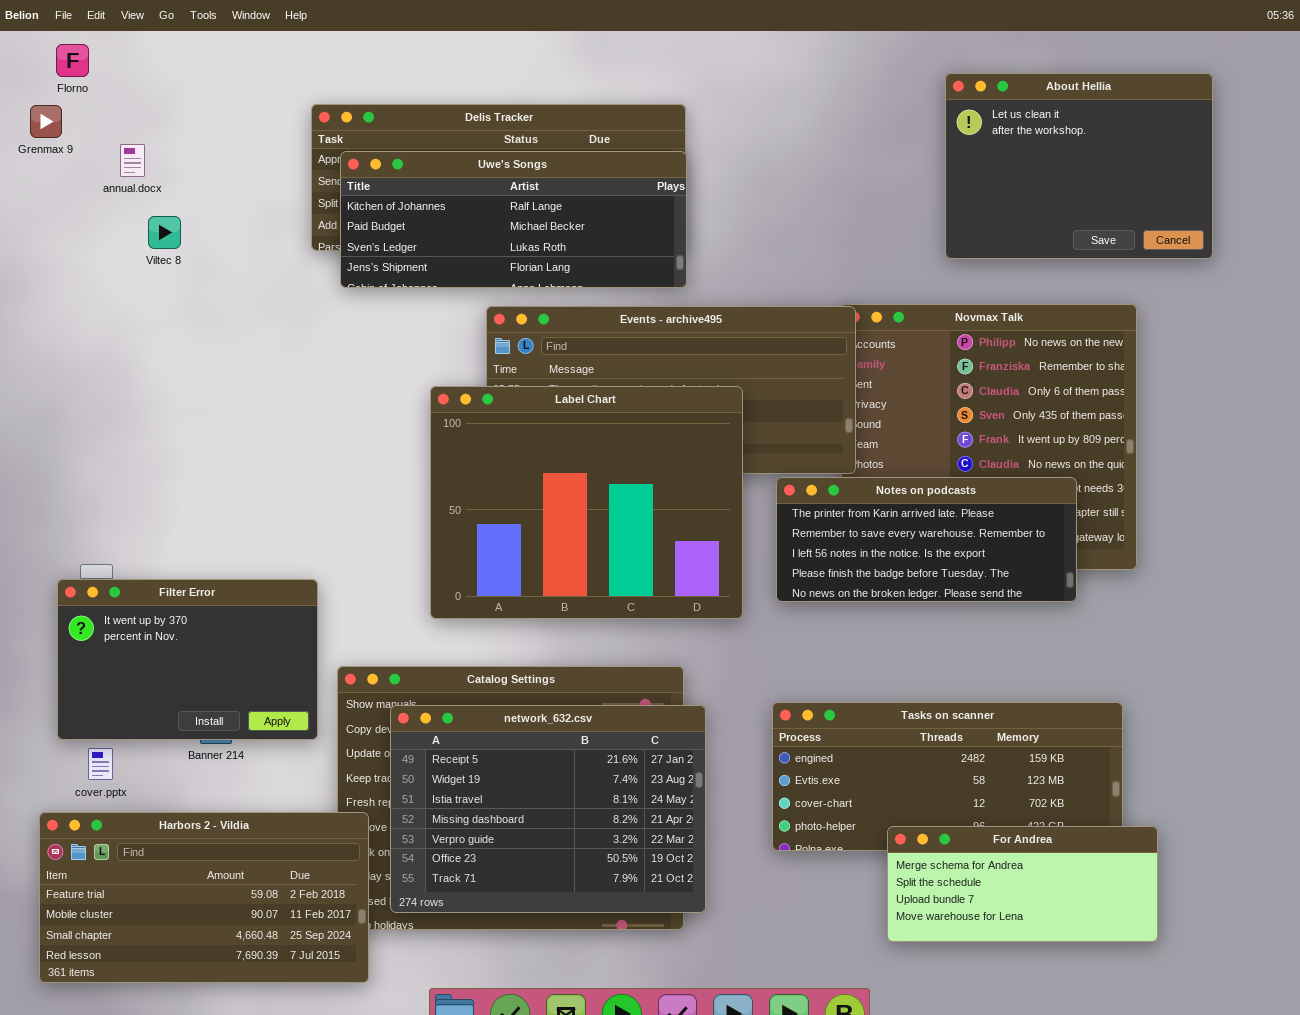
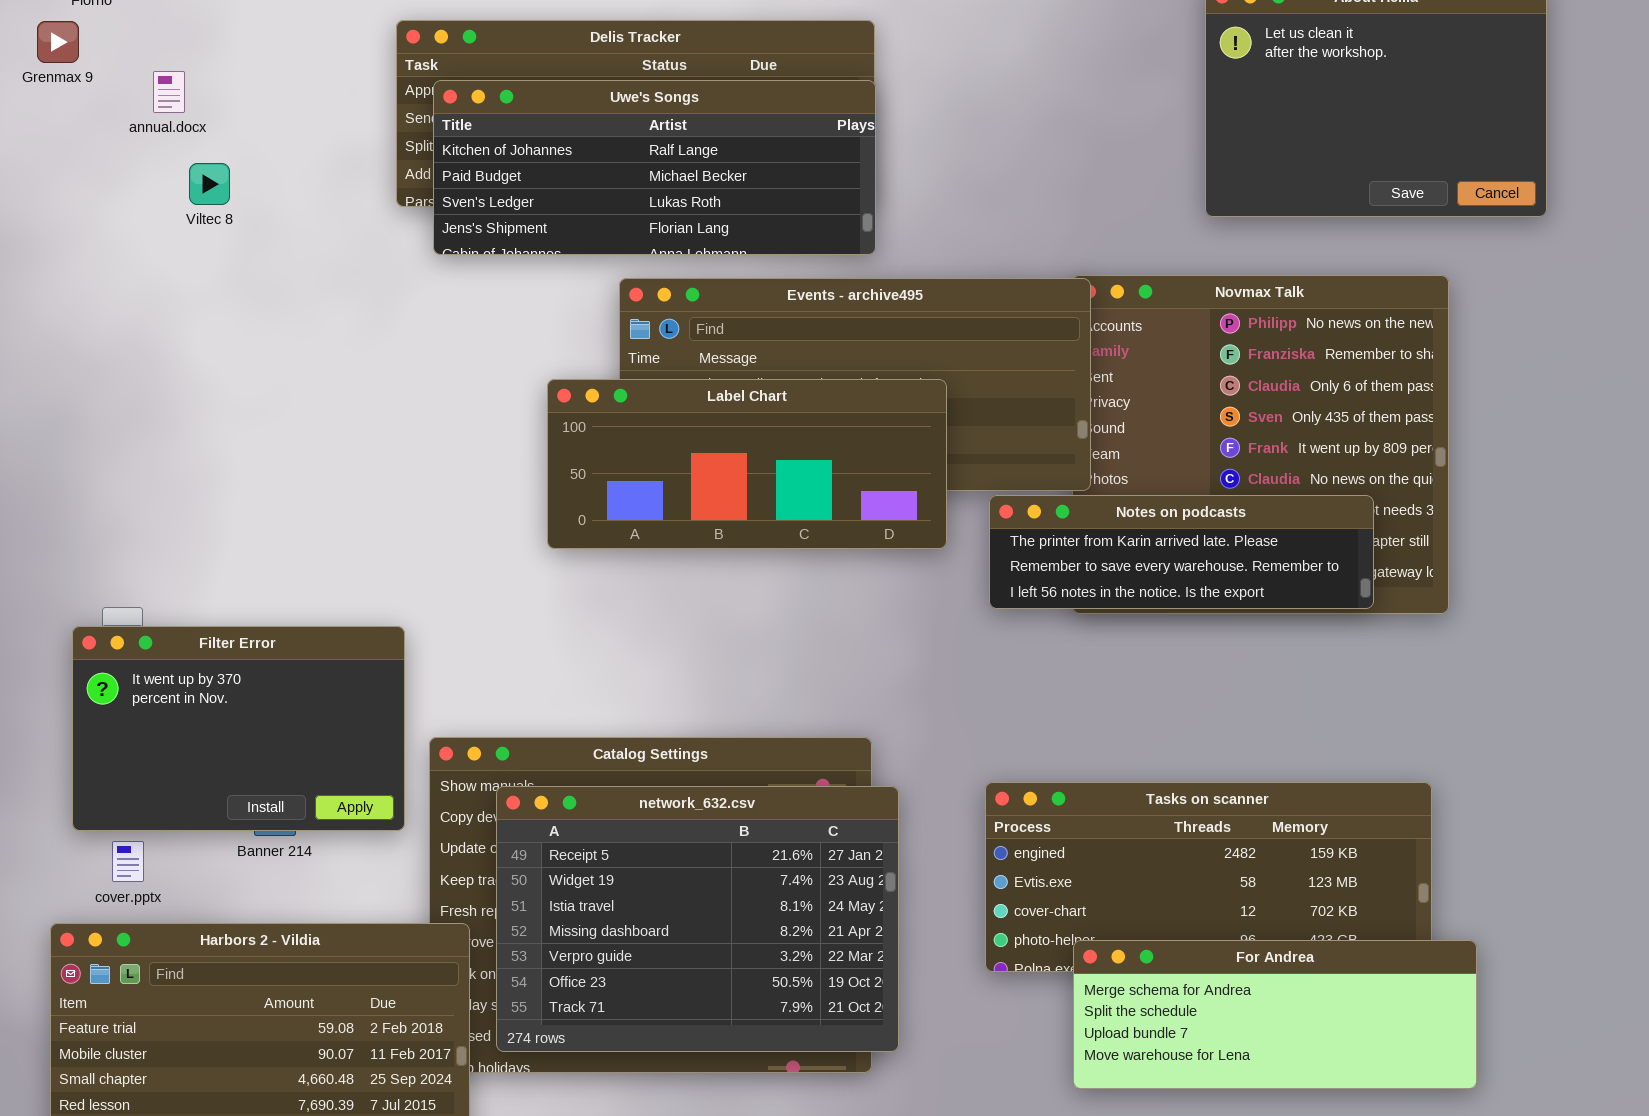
Label Chart: [430,386,743,619] -> [547,379,947,549], resized
Notes on podcasts: [776,477,1077,602] -> [989,495,1374,609], resized
For Andrea: [887,826,1158,942] -> [1073,940,1477,1089], resized

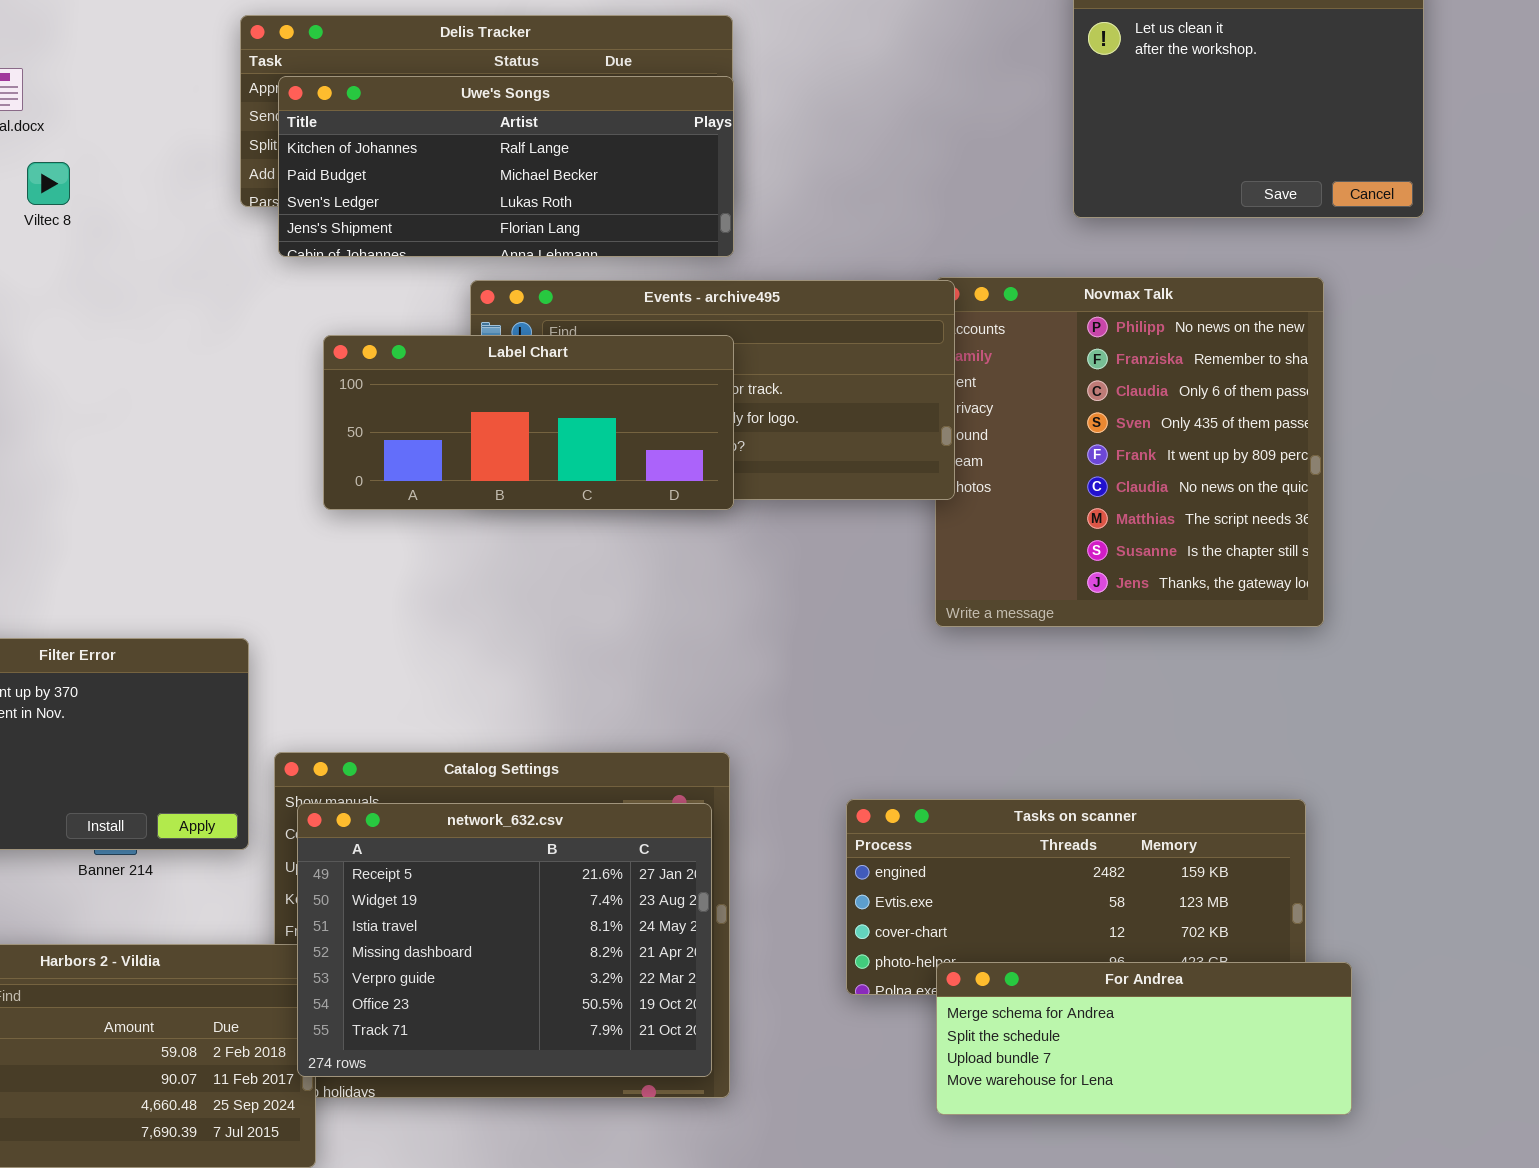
Label Chart: [547,379,947,549] -> [323,335,734,510], moved
Notes on podcasts: [989,495,1374,609] -> none, closed
network_632.csv: [496,786,899,1052] -> [297,803,712,1077], moved

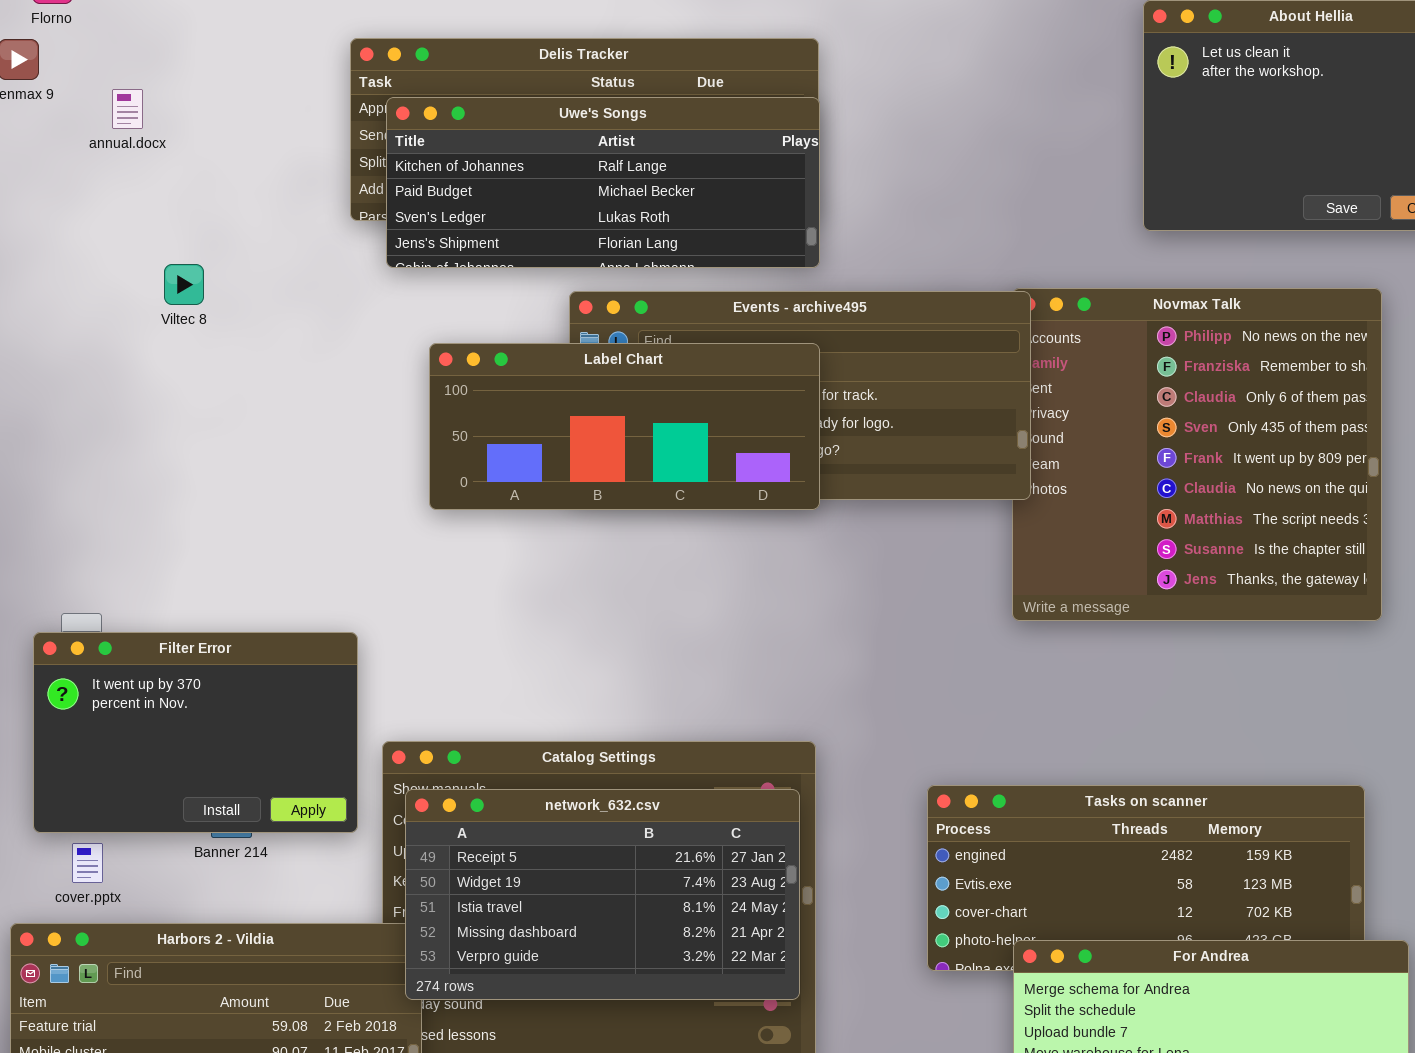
Viltec 8: [27,162,70,205] -> [164,264,204,305], moved
network_632.csv: [297,803,712,1077] -> [405,789,800,1000], resized

